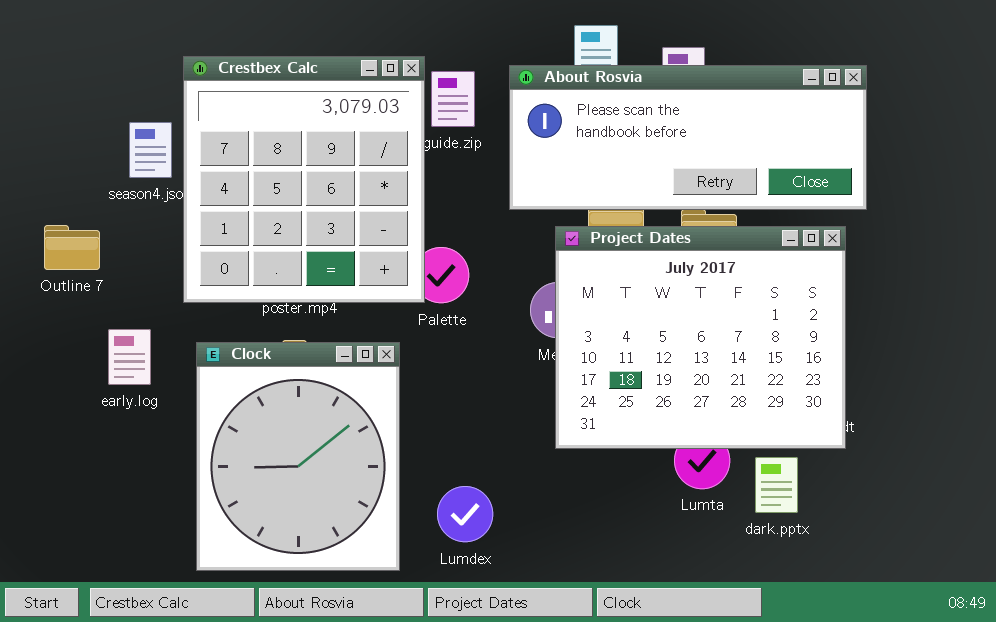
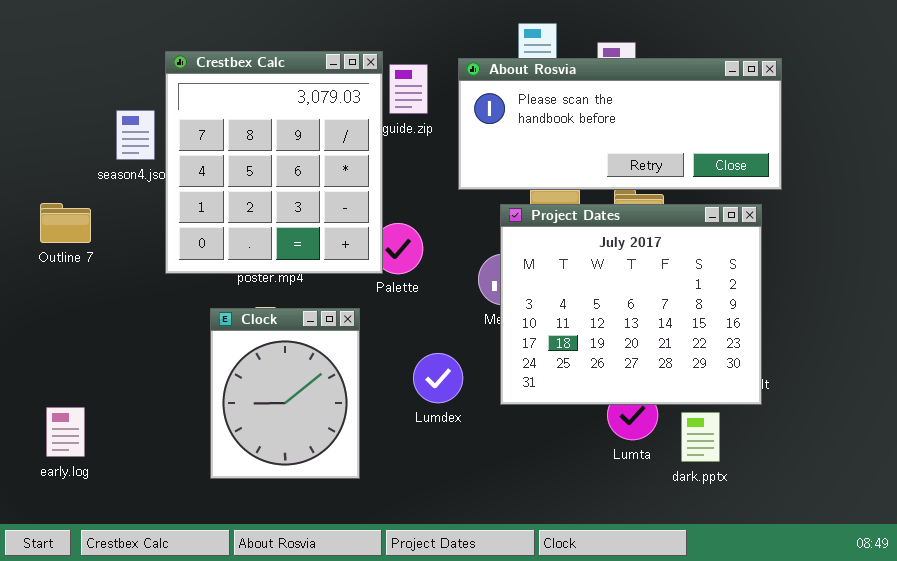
early.log: [108,329,151,385] -> [46,407,85,457], moved
Clock: [196,342,400,571] -> [210,308,360,479], resized
Lumdex: [437,486,493,542] -> [413,353,463,403], moved

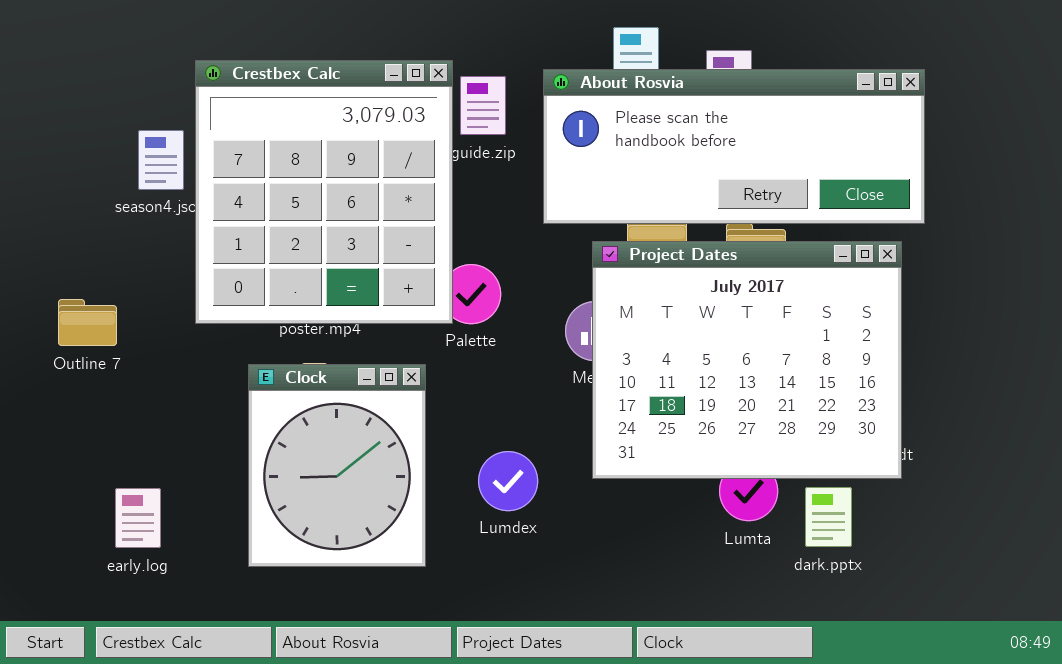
Outline 7: [40,203,91,243] -> [58,299,117,346], moved
Lumdex: [413,353,463,403] -> [478,451,538,511], moved
early.log: [46,407,85,457] -> [115,488,161,548], moved

